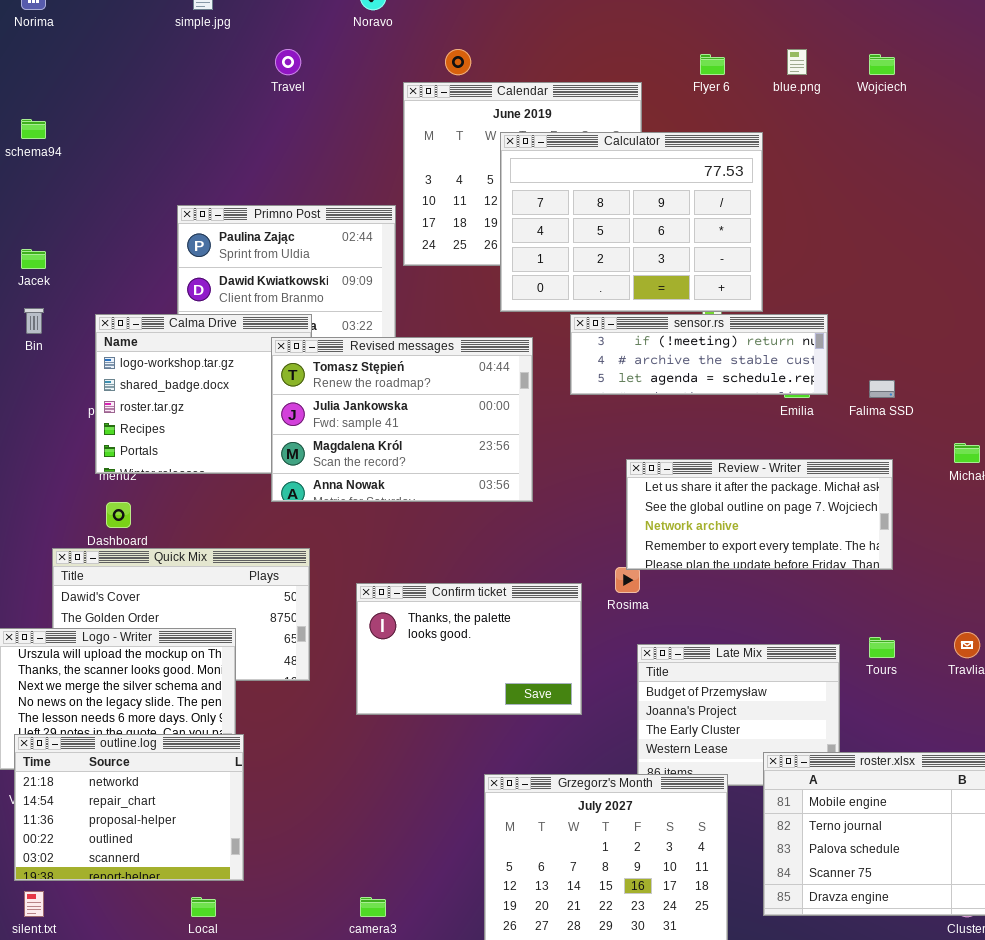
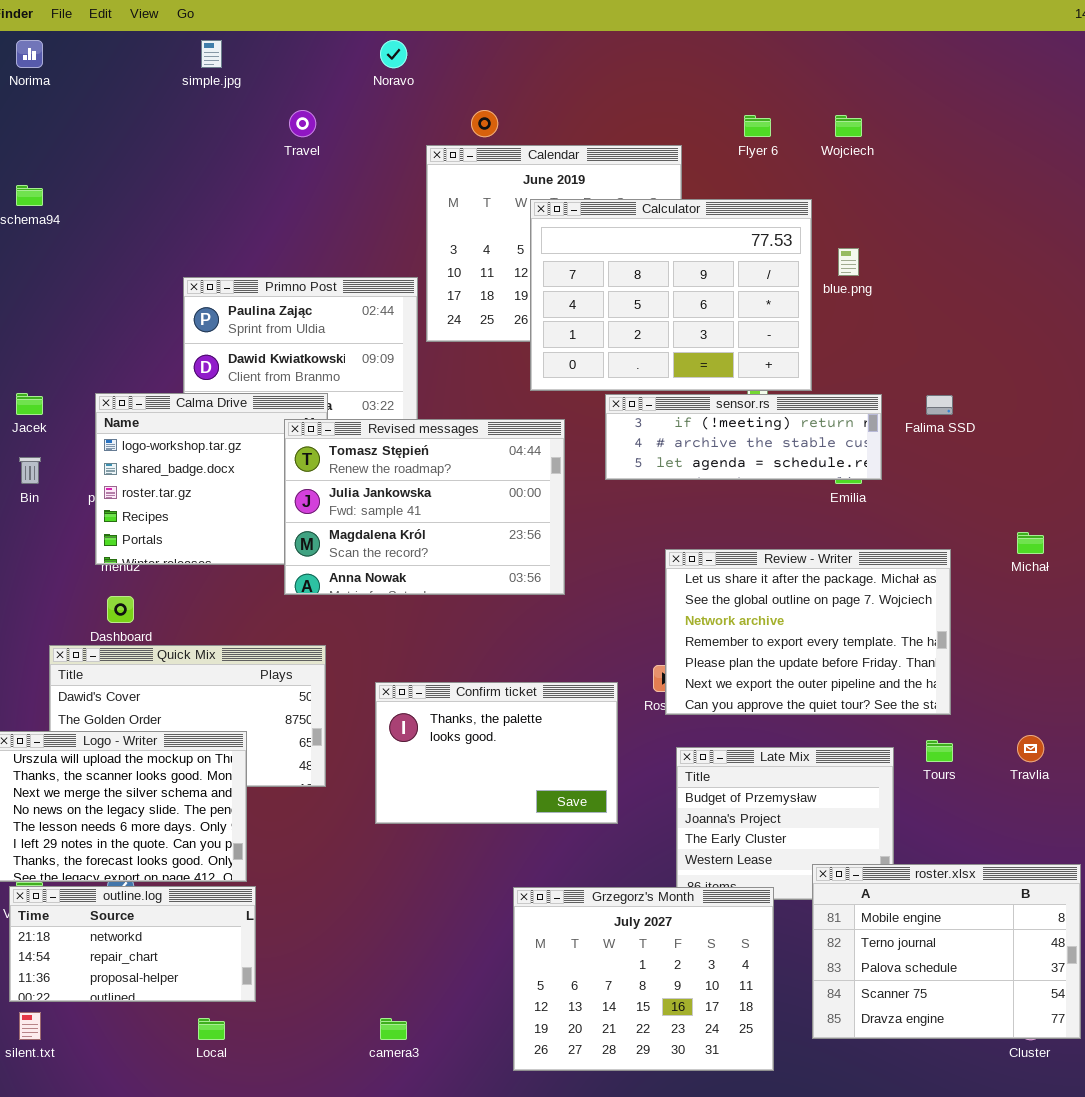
blue.png: [787,49,807,75] -> [838,248,859,276], moved
Wojciech: [869,54,895,75] -> [835,115,862,137], moved
Jacek: [21,249,46,269] -> [16,393,43,415], moved
Bin: [24,308,44,334] -> [19,457,41,484], moved
Falima SSD: [869,380,895,398] -> [926,395,953,415], moved
Review - Writer: [626,459,893,570] -> [665,549,951,715], resized
outline.log: [14,734,244,881] -> [9,886,256,1002], resized

